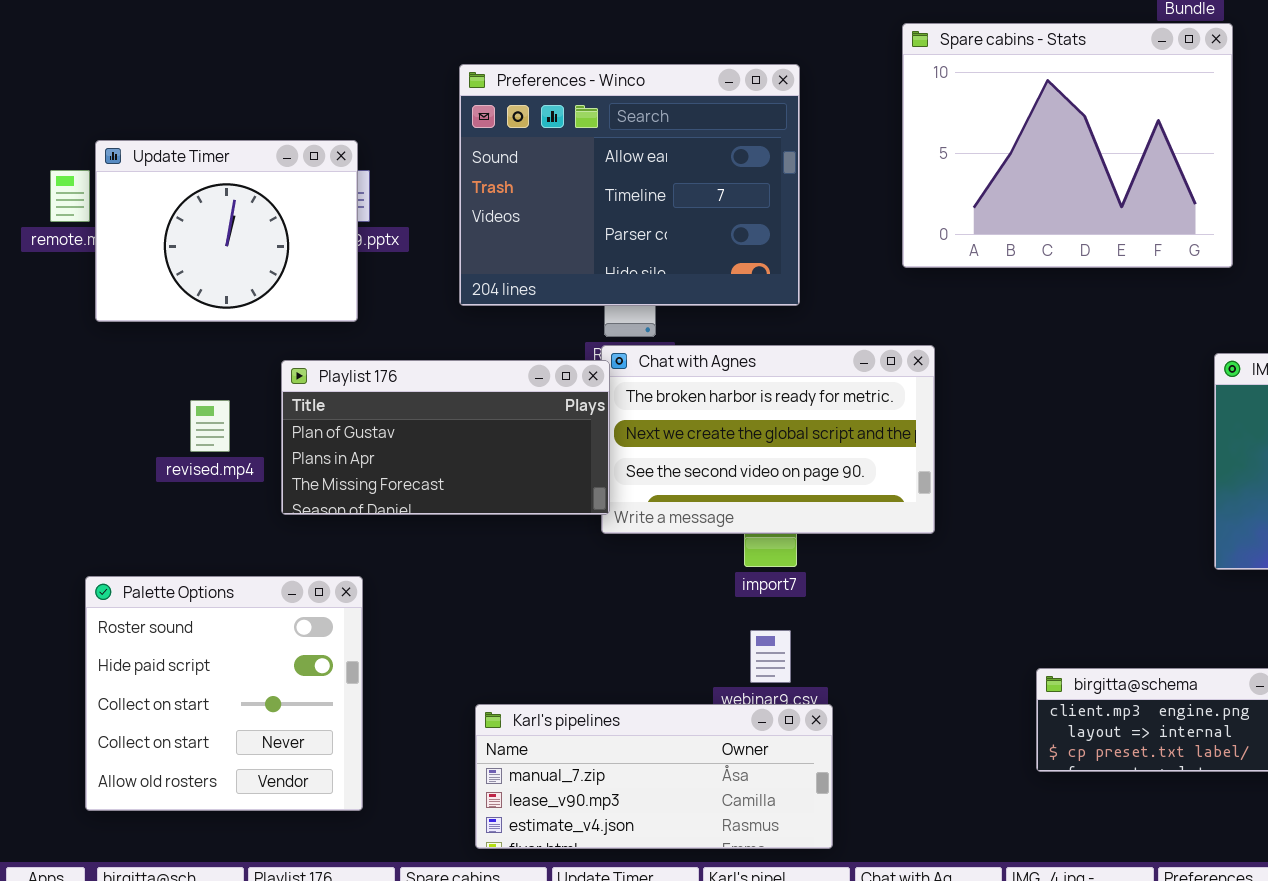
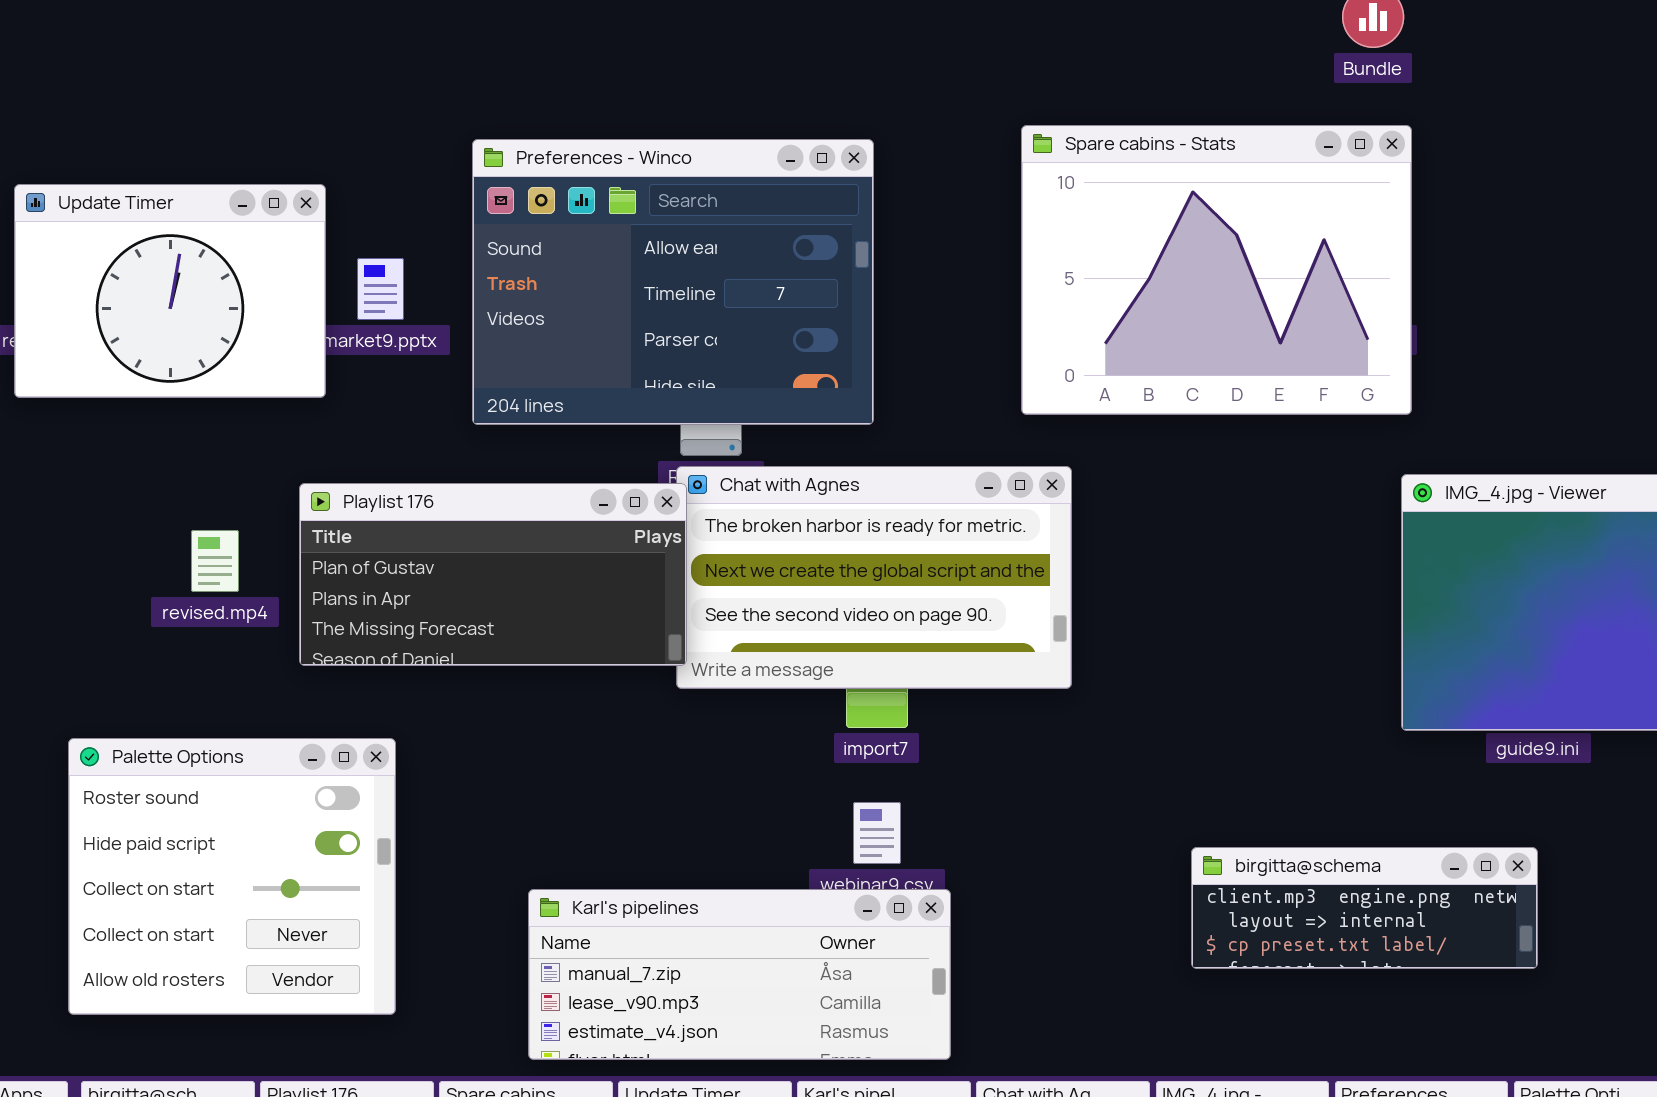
Spare cabins - Stats: [902,23,1233,268] -> [1021,125,1412,415], moved
Preferences - Winco: [459,64,800,306] -> [472,139,874,425], moved
Update Timer: [95,140,358,322] -> [14,184,326,398], moved

